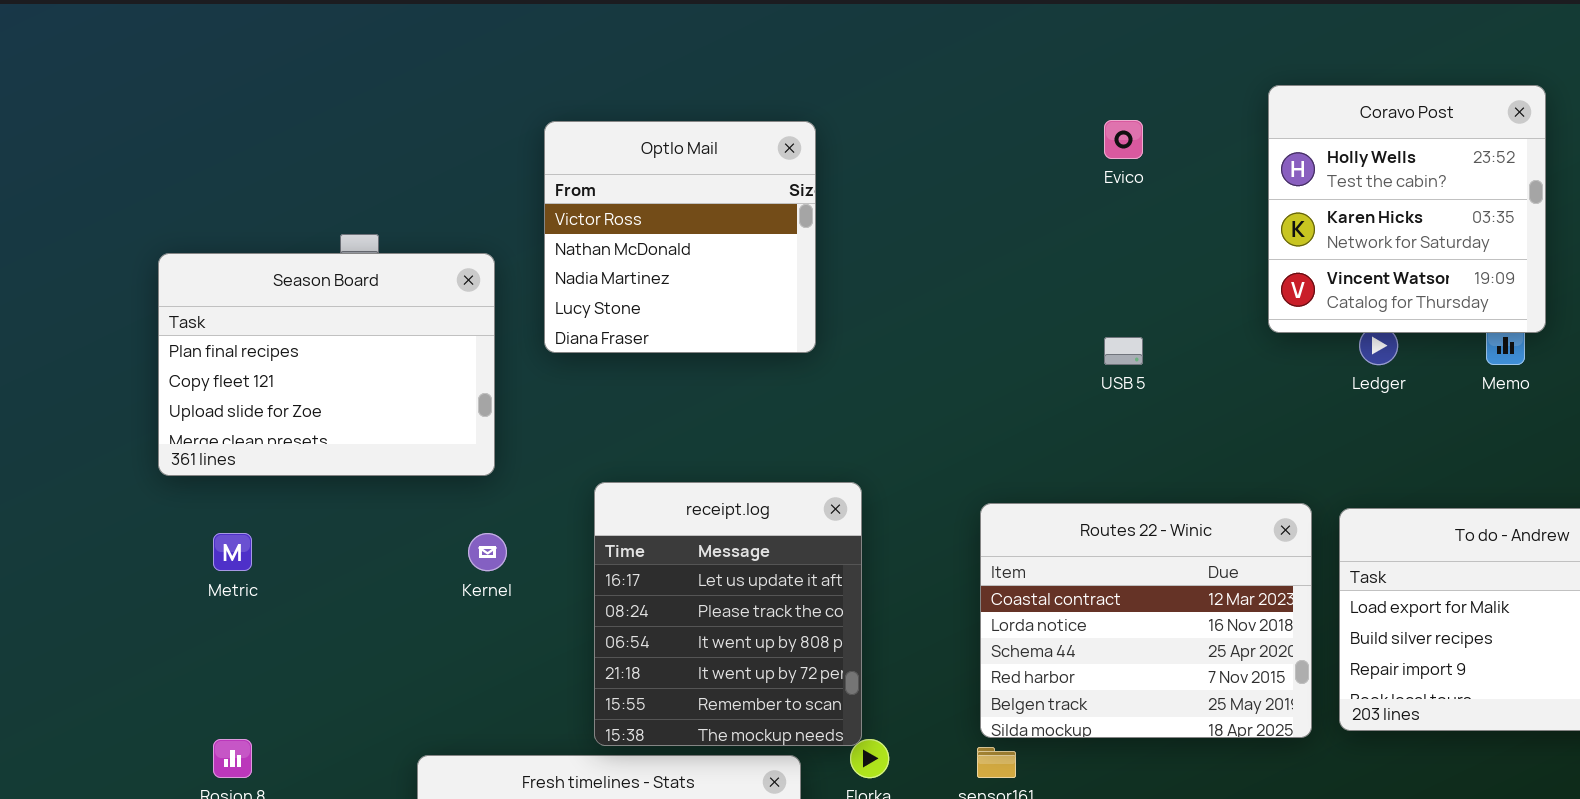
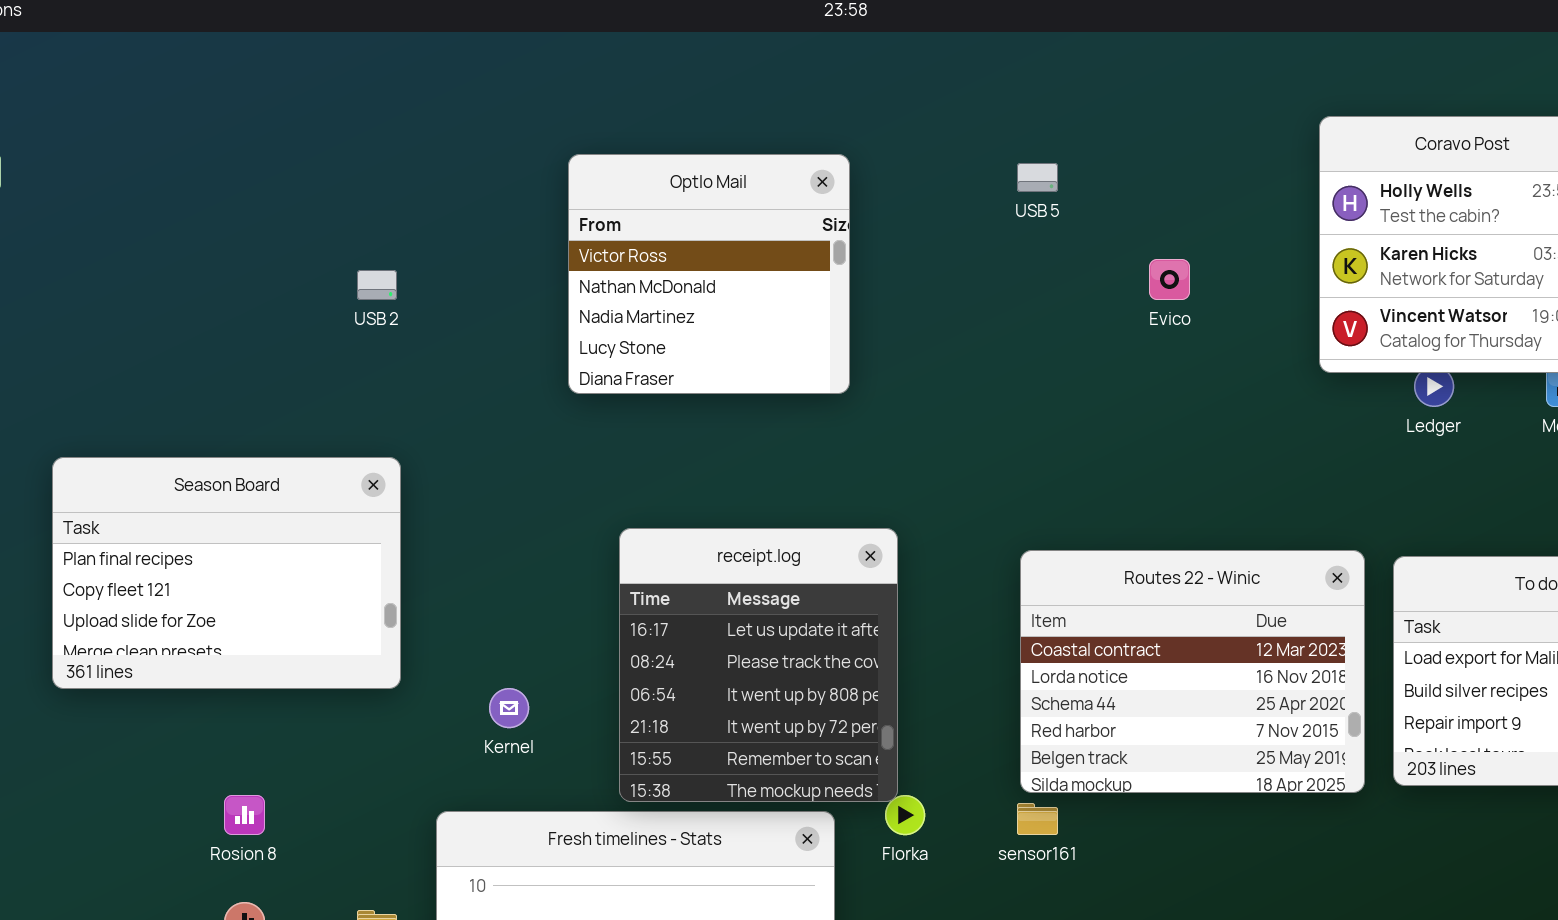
Evico: [1104,120,1143,159] -> [1149,259,1190,300], moved
Season Board: [158,253,495,476] -> [52,457,401,689], moved
USB 5: [1104,337,1143,365] -> [1017,163,1058,192], moved
Kernel: [468,533,507,571] -> [489,688,529,728], moved

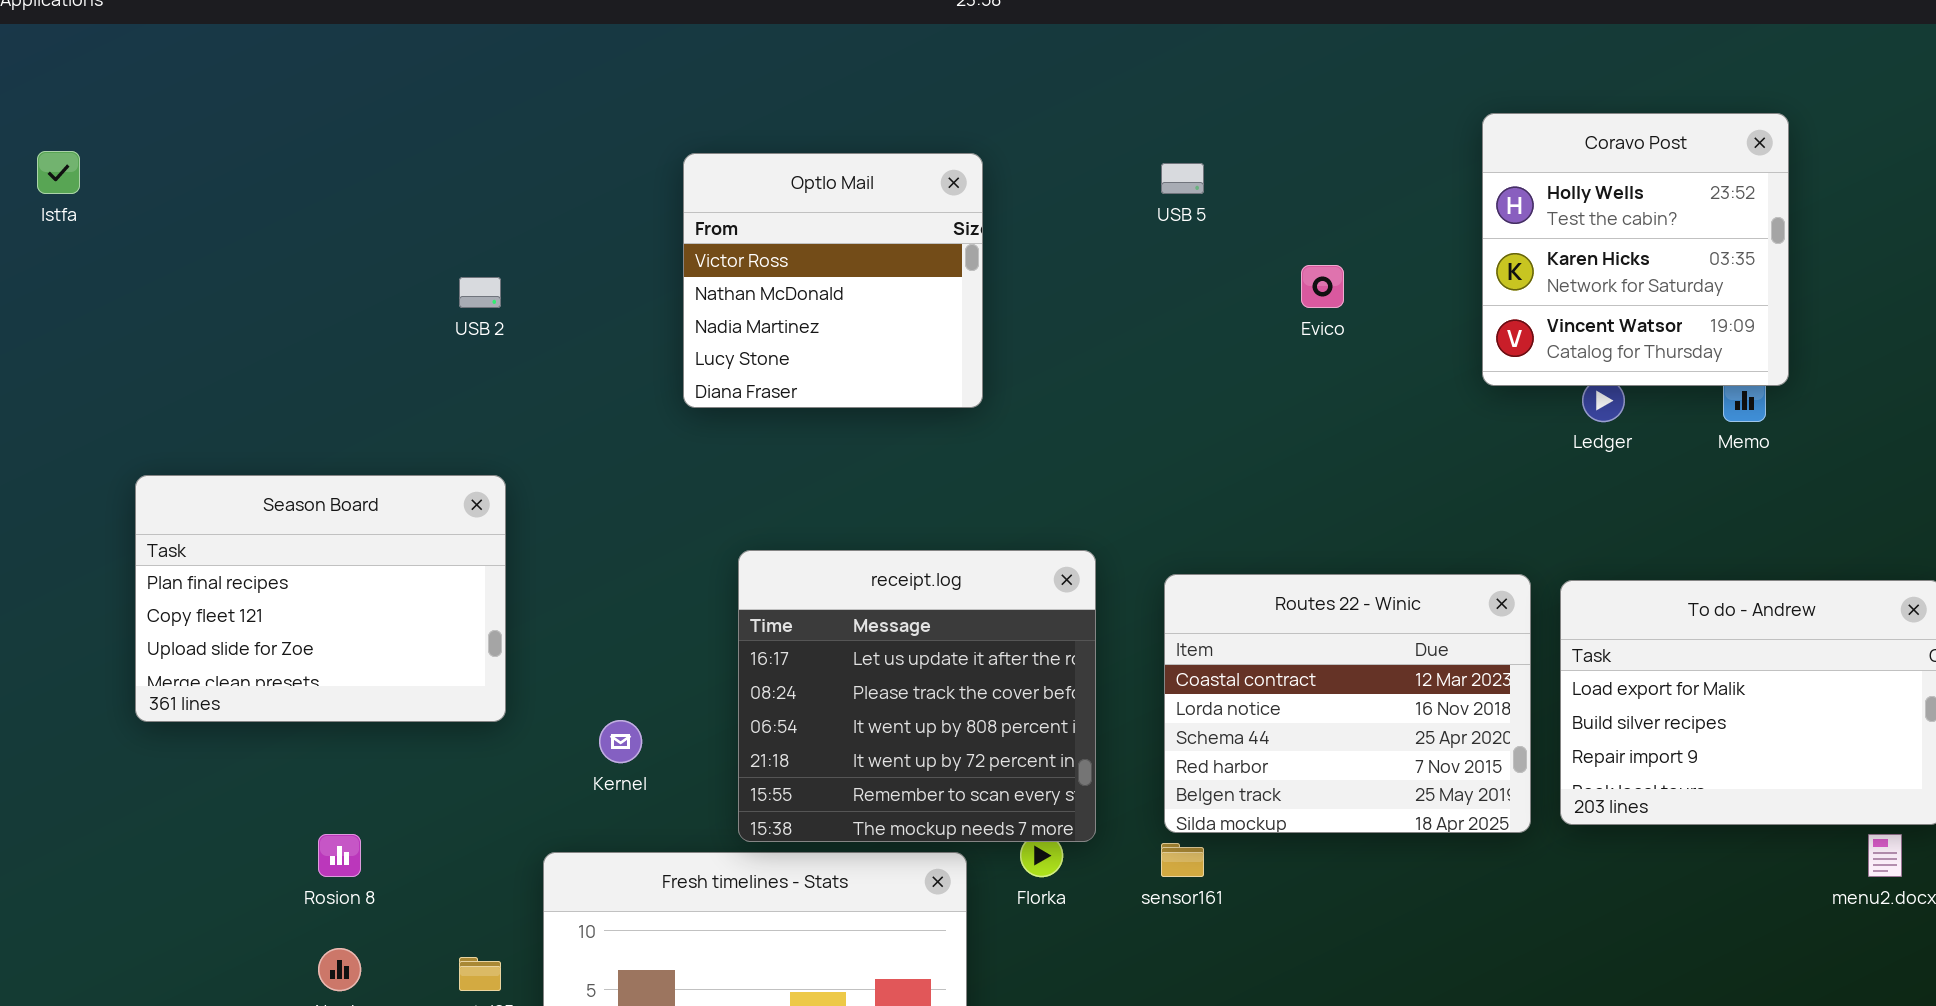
receipt.log: [619,528,898,802] -> [738,550,1096,842], resized

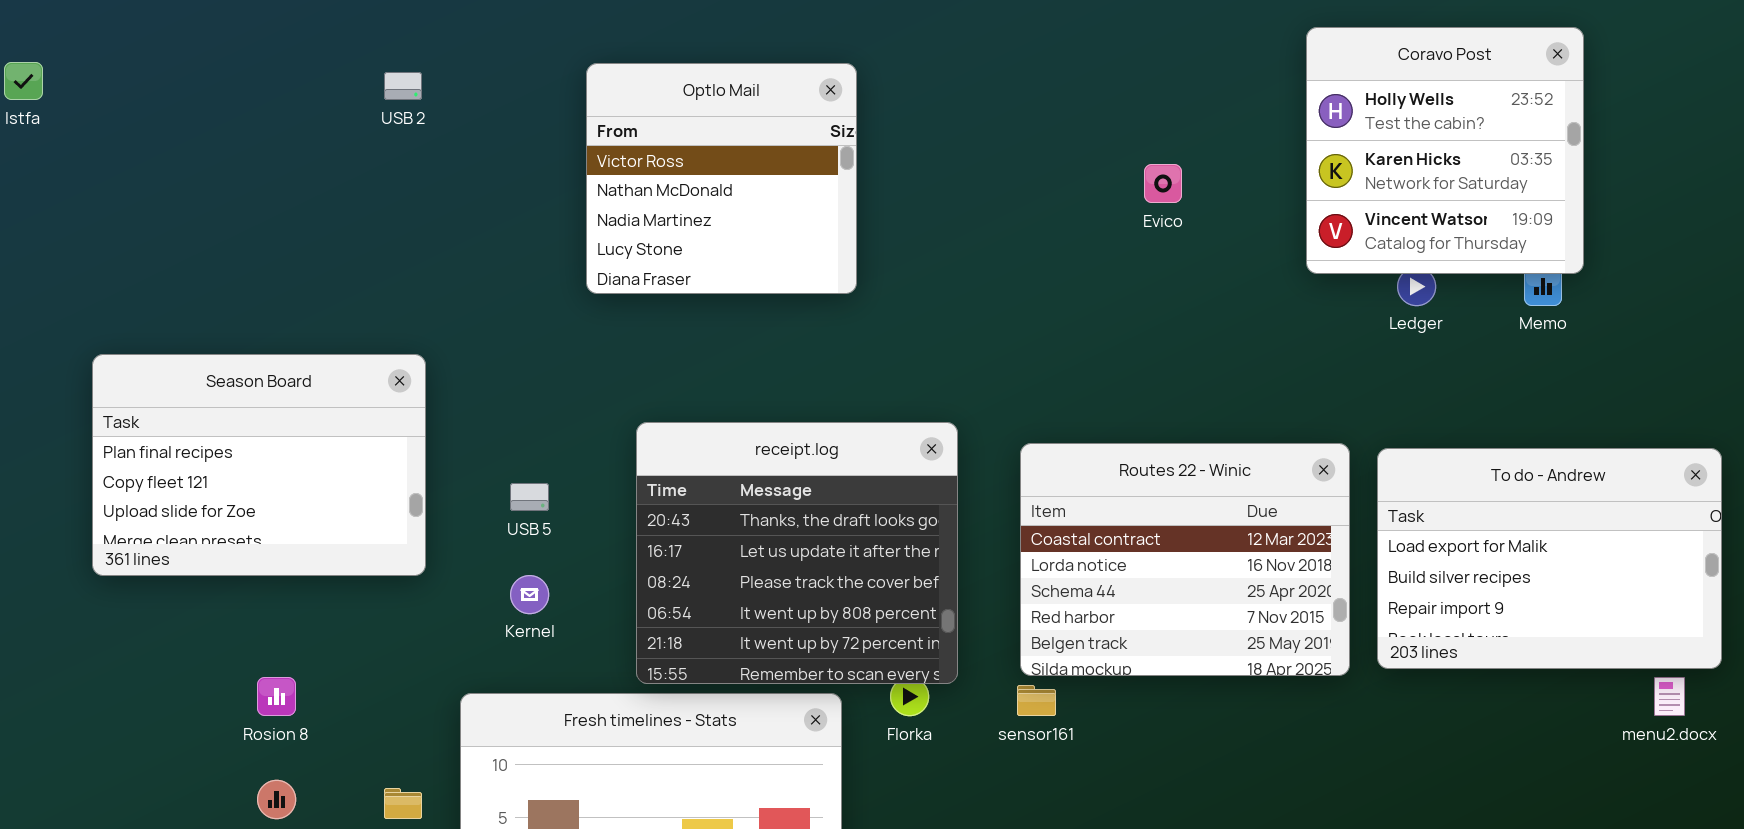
USB 5: [1161,163,1204,194] -> [510,483,549,511], moved
USB 2: [459,277,501,308] -> [384,72,422,100], moved
receipt.log: [738,550,1096,842] -> [636,422,958,684], scrolled up 1 row

